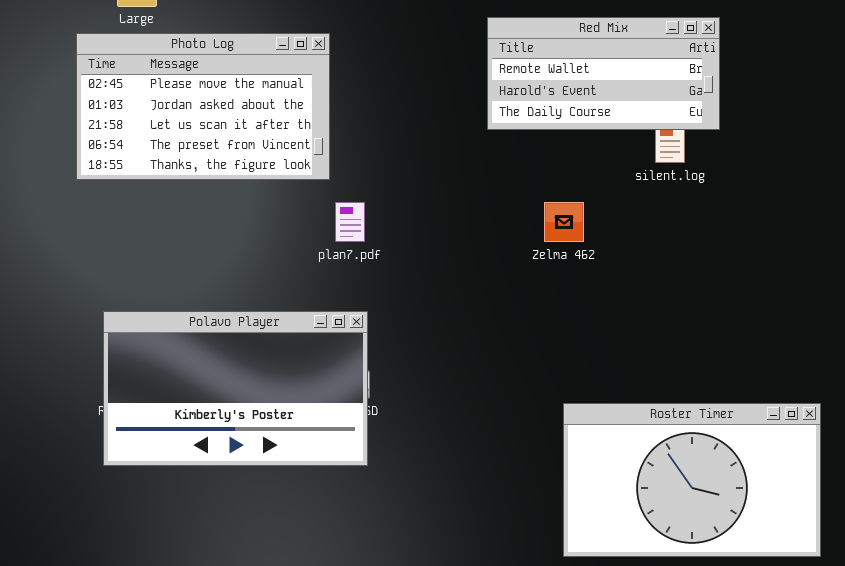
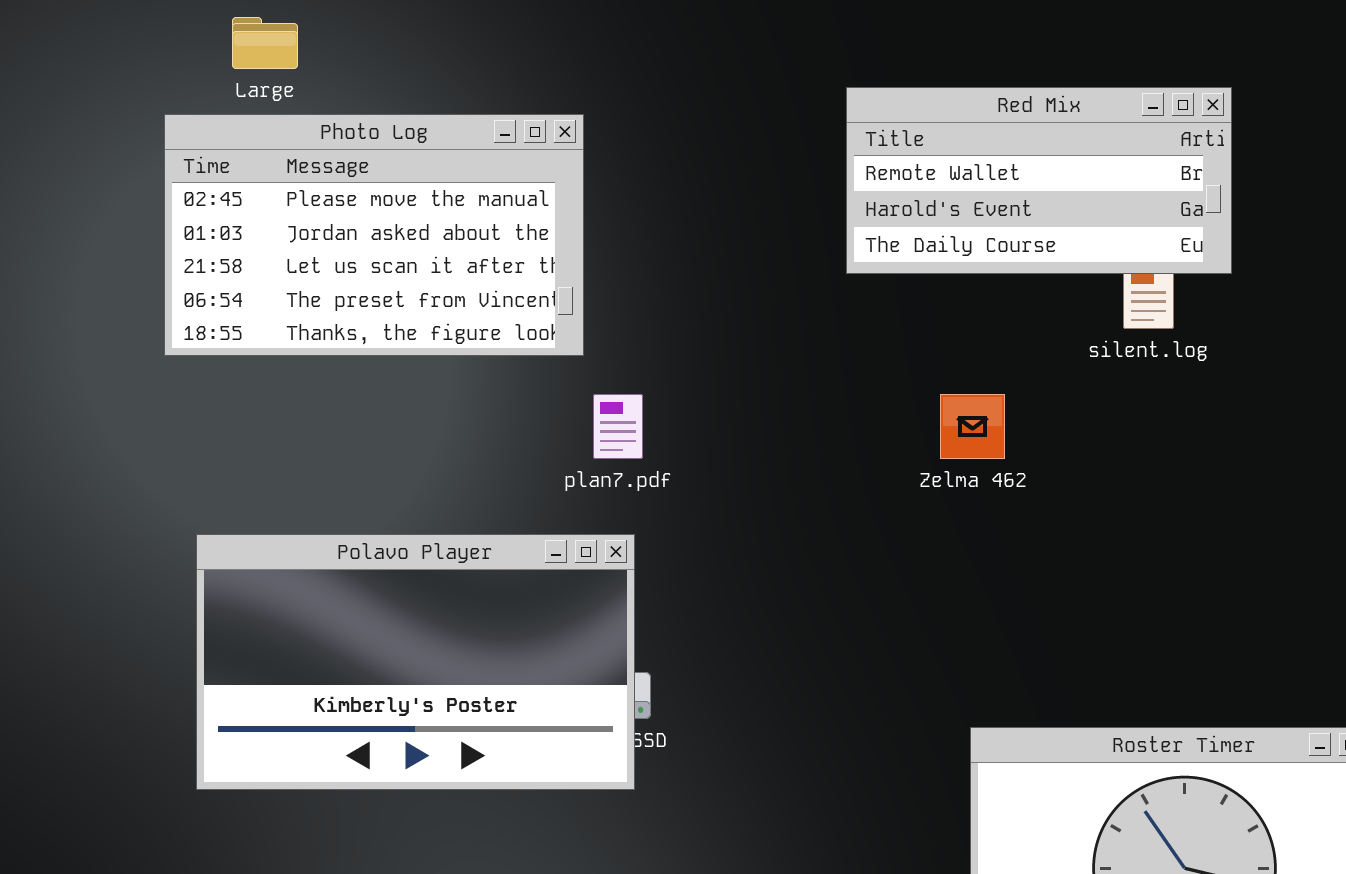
Polavo Player: [103,311,368,466] -> [196,534,635,790], moved

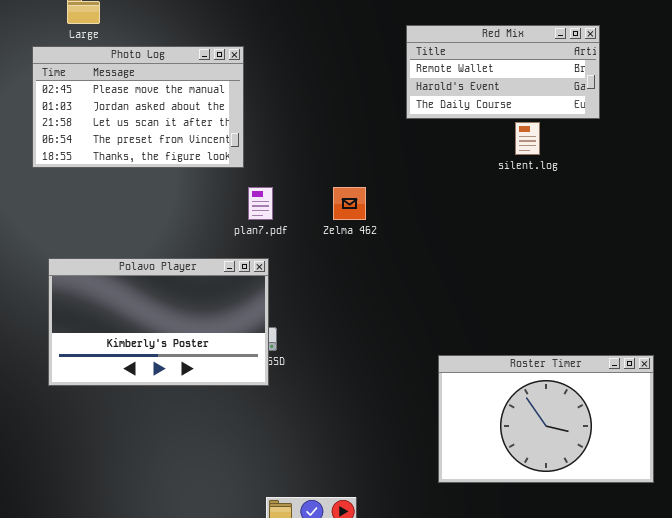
Red Mix: [846,87,1232,274] -> [406,25,600,119], moved
Zelma 462: [940,394,1005,459] -> [333,187,366,220], moved

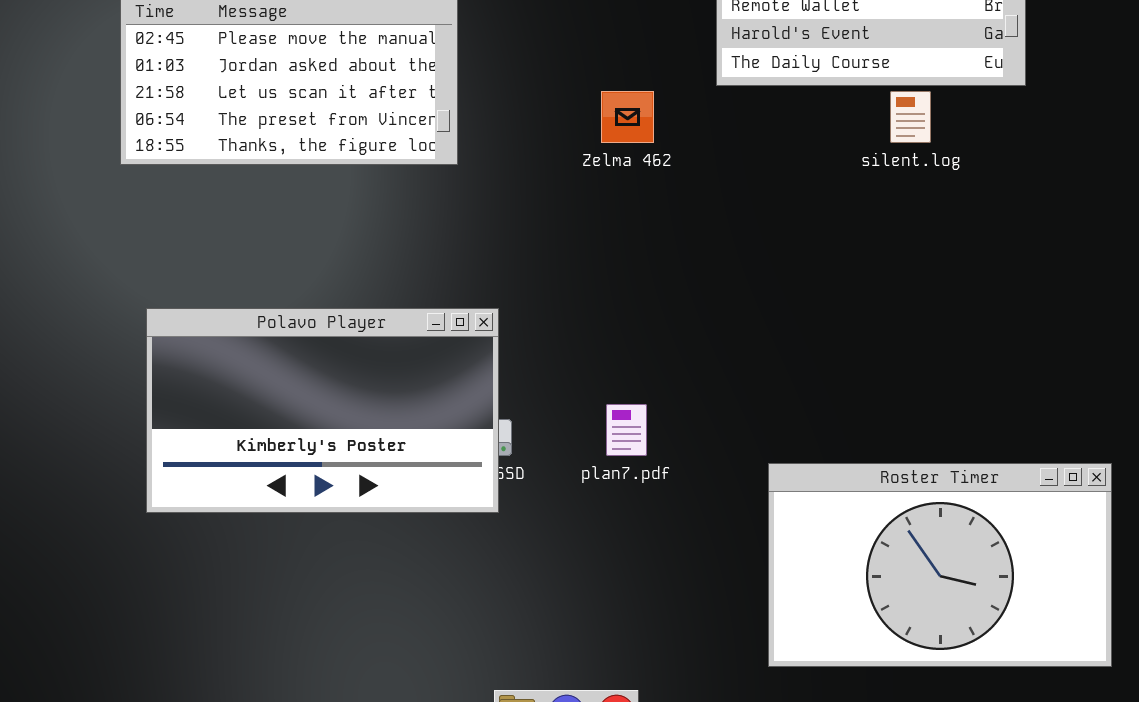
plan7.pdf: [248,187,273,220] -> [606,404,647,456], moved
Zelma 462: [333,187,366,220] -> [601,91,654,143], moved

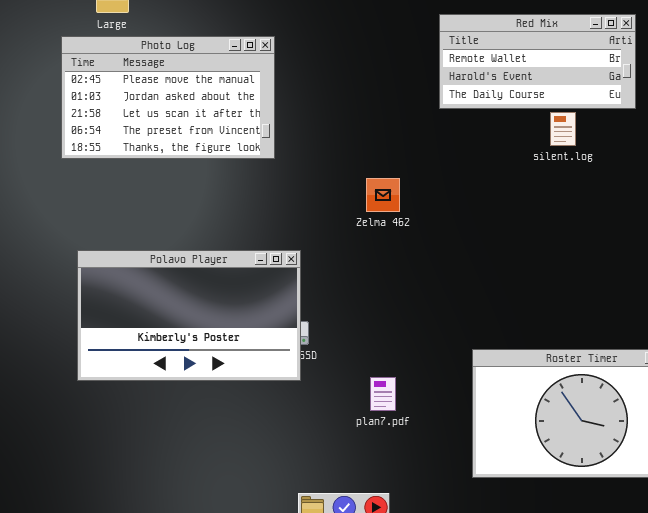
Zelma 462: [601,91,654,143] -> [366,178,400,212], moved
plan7.pdf: [606,404,647,456] -> [370,377,396,411], moved

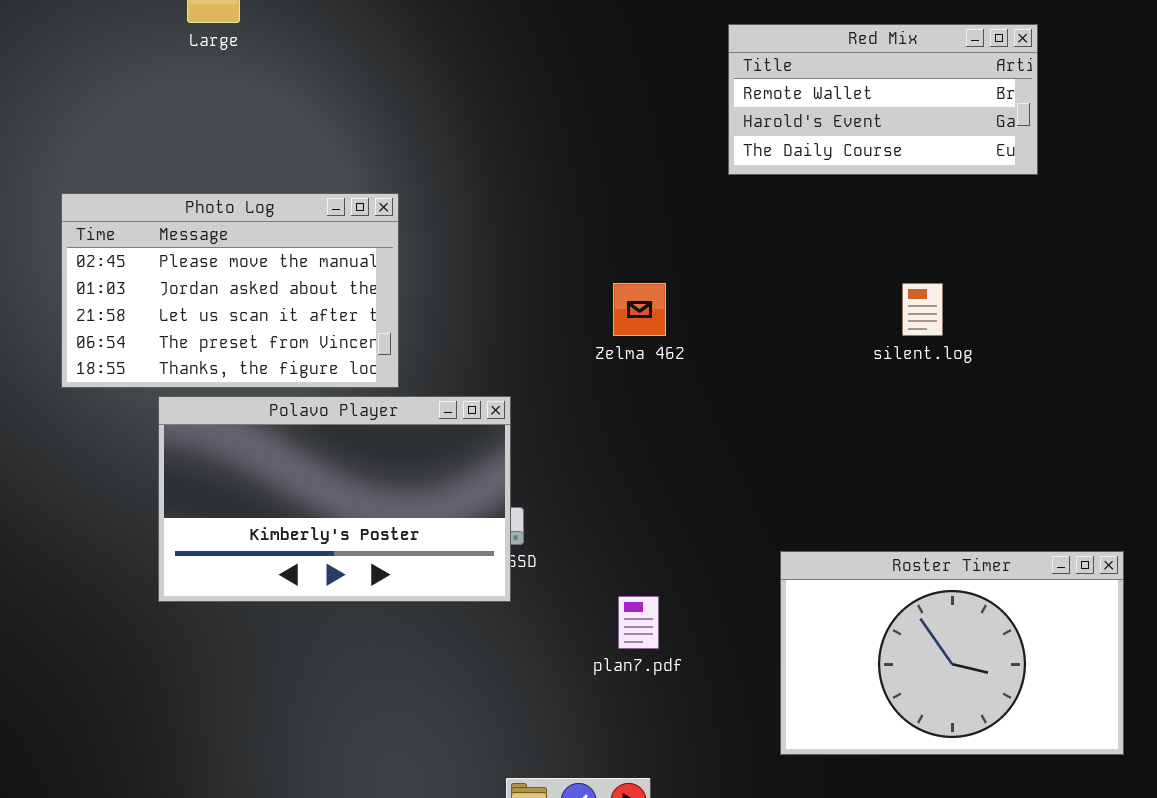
Photo Log: [61,36,275,159] -> [61,193,399,388], moved
silent.log: [550,112,576,146] -> [902,283,943,336], moved

